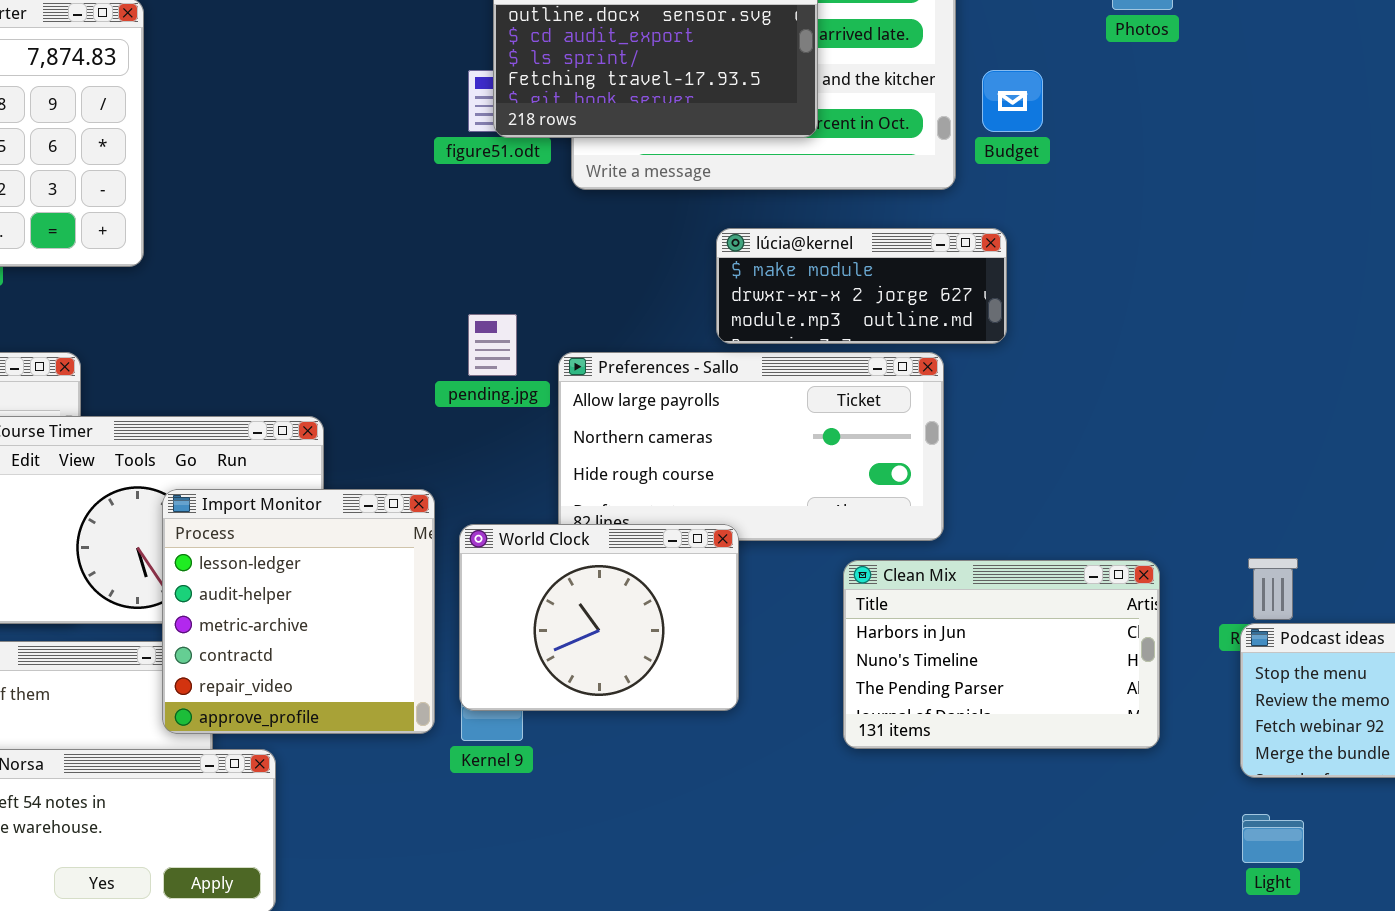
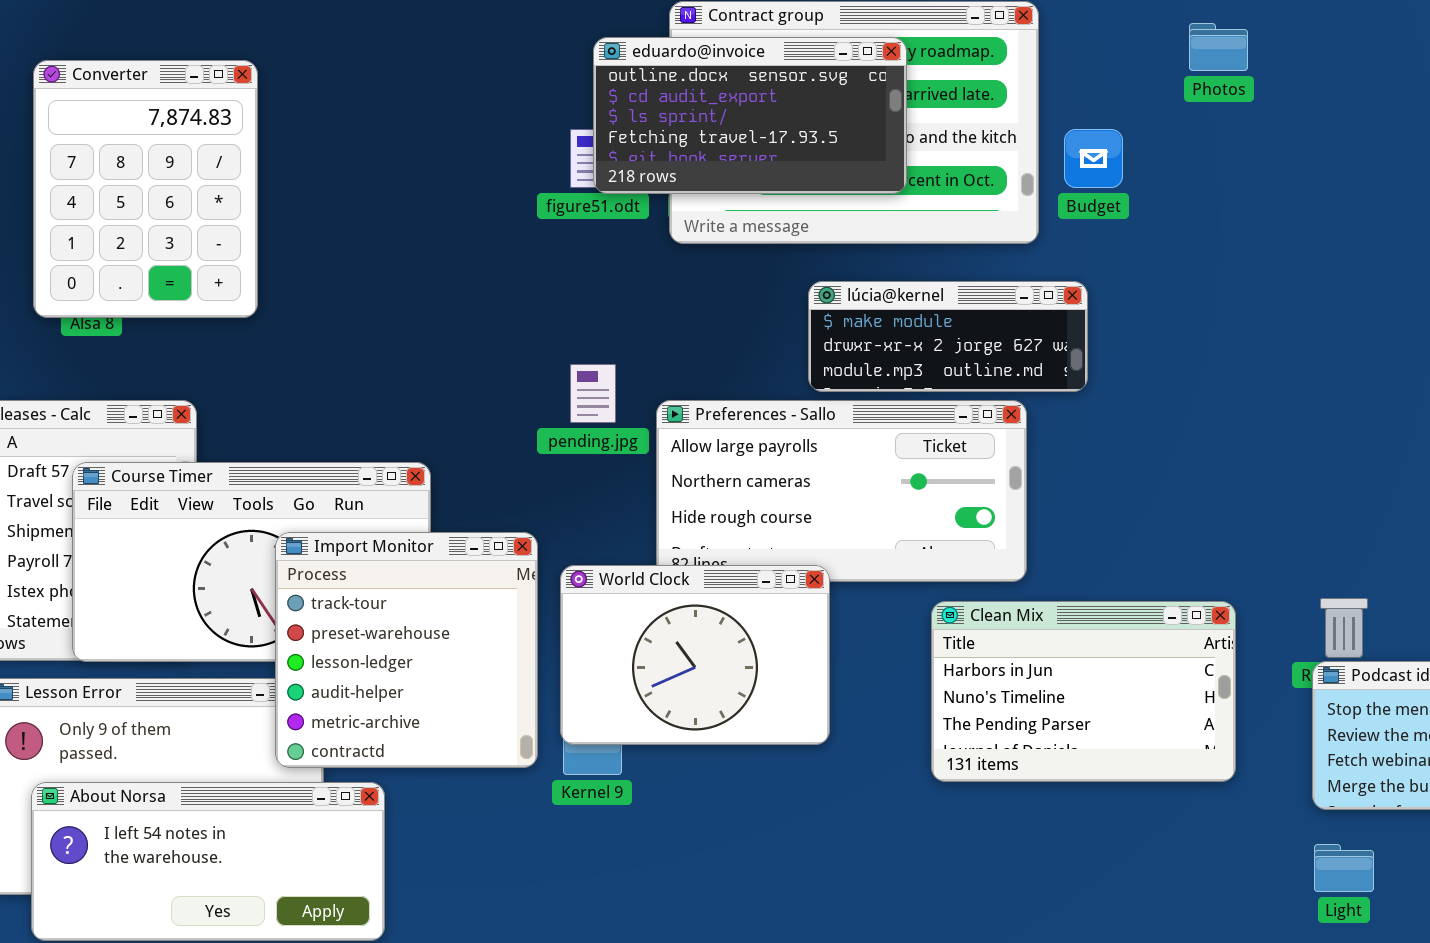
Import Monitor: [162,489,435,734] -> [275,532,538,768], scrolled up 2 rows

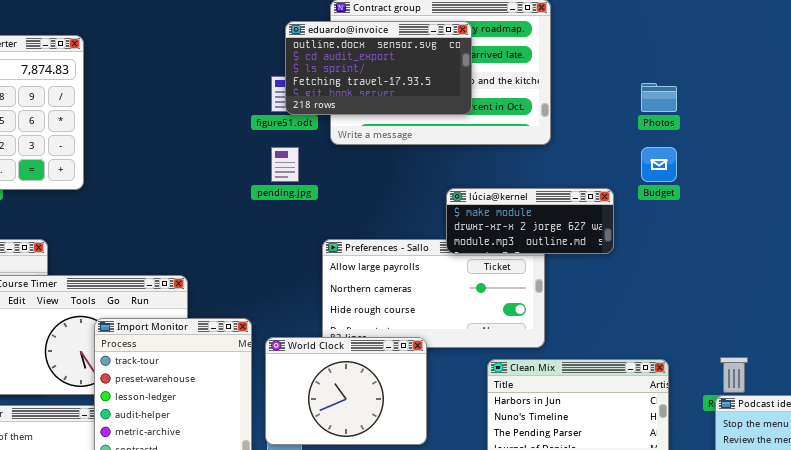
Photos: [1189,23,1248,71] -> [641,83,677,112], moved
Budget: [1064,129,1123,188] -> [641,147,677,182], moved
lúcia@kernel: [808,281,1088,392] -> [446,188,614,254], moved
pending.jpg: [570,364,616,423] -> [271,147,299,182], moved

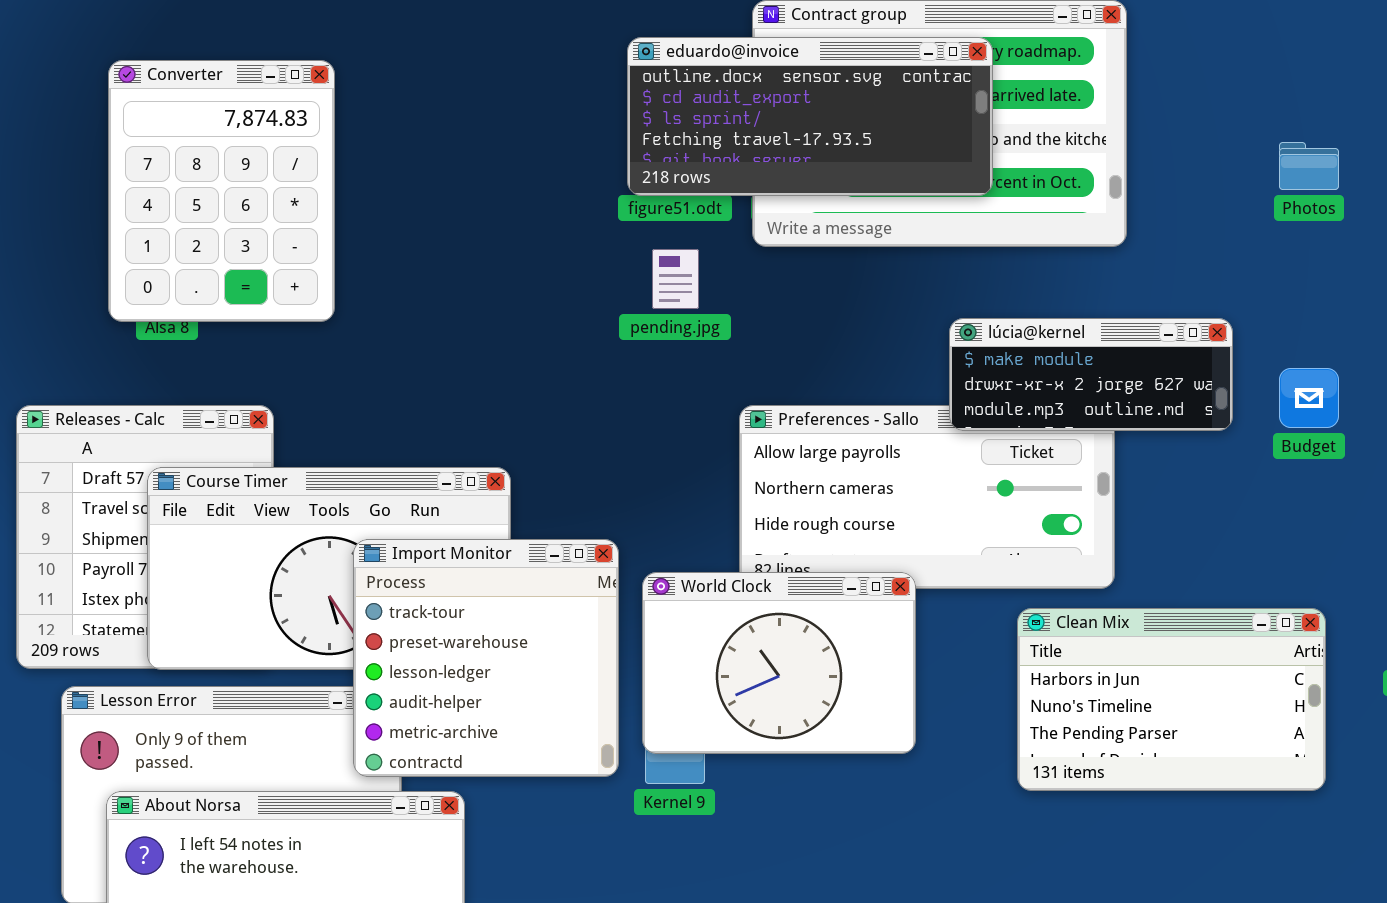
eduardo@invoice: [285,21,472,115] -> [627,37,993,196], resized
Budget: [641,147,677,182] -> [1279,368,1339,428], moved

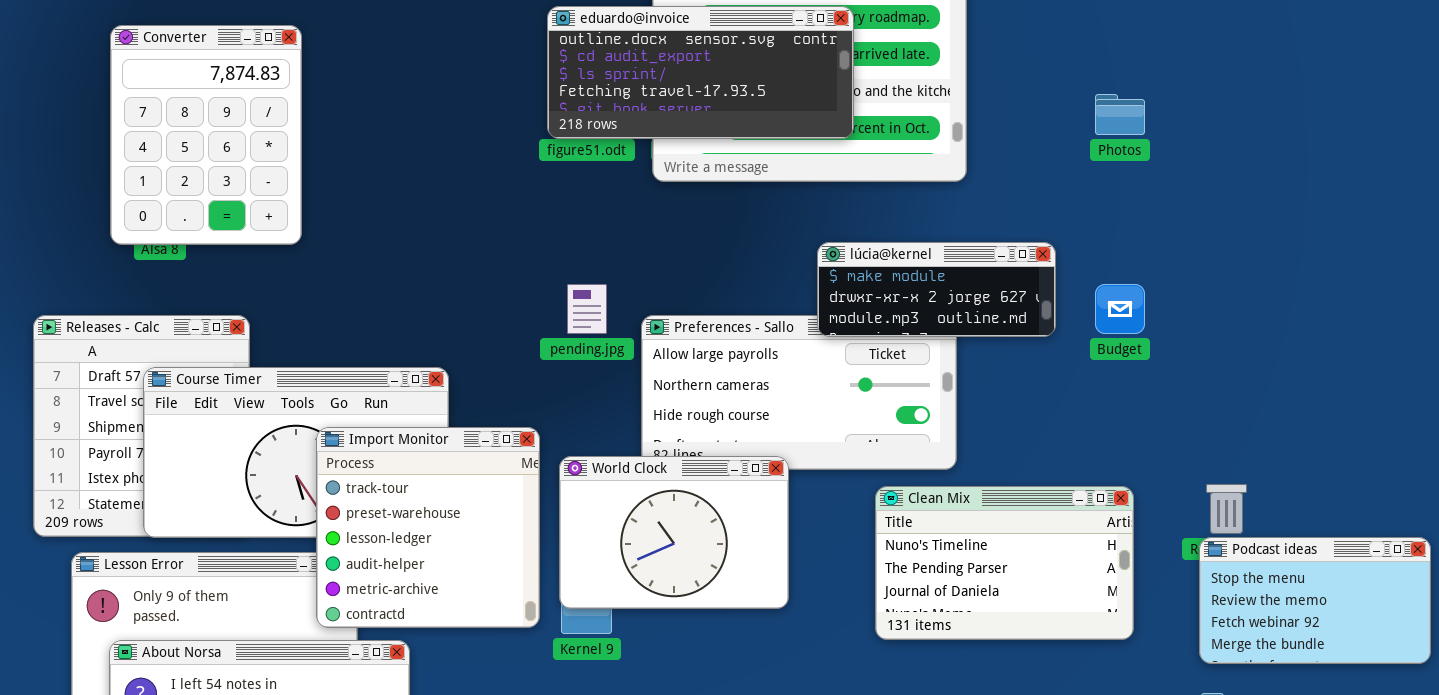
pending.jpg: [652,249,699,309] -> [567,284,607,334], moved
Clean Mix: [1017,608,1326,791] -> [875,486,1134,640], scrolled down 1 row

